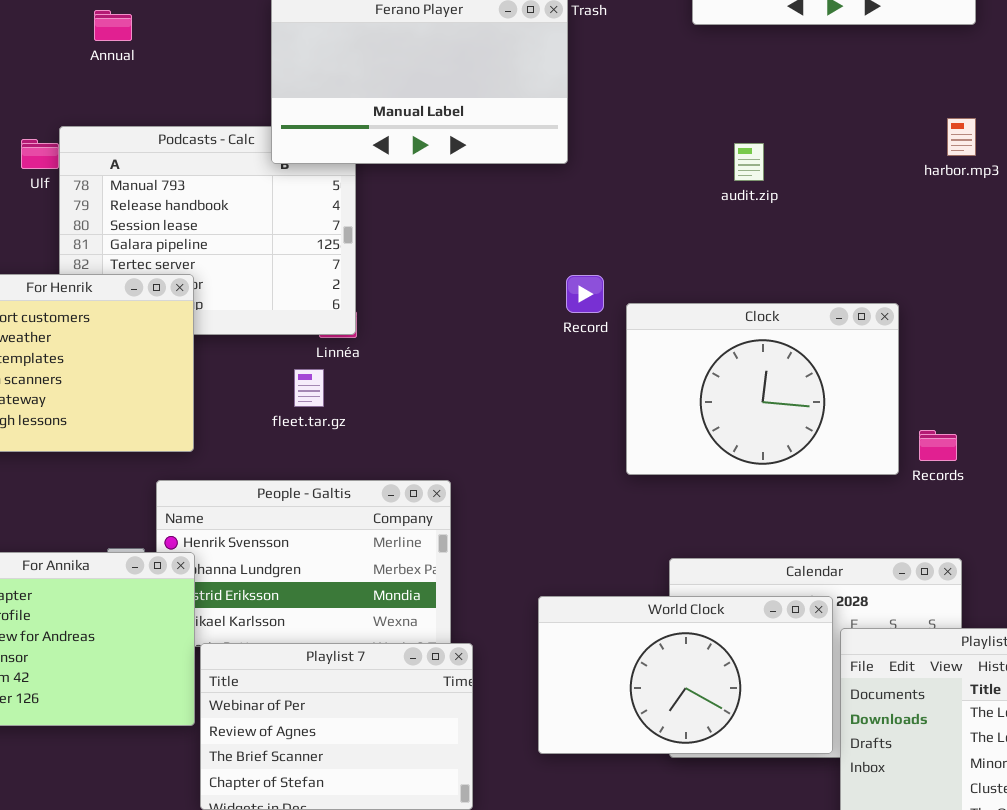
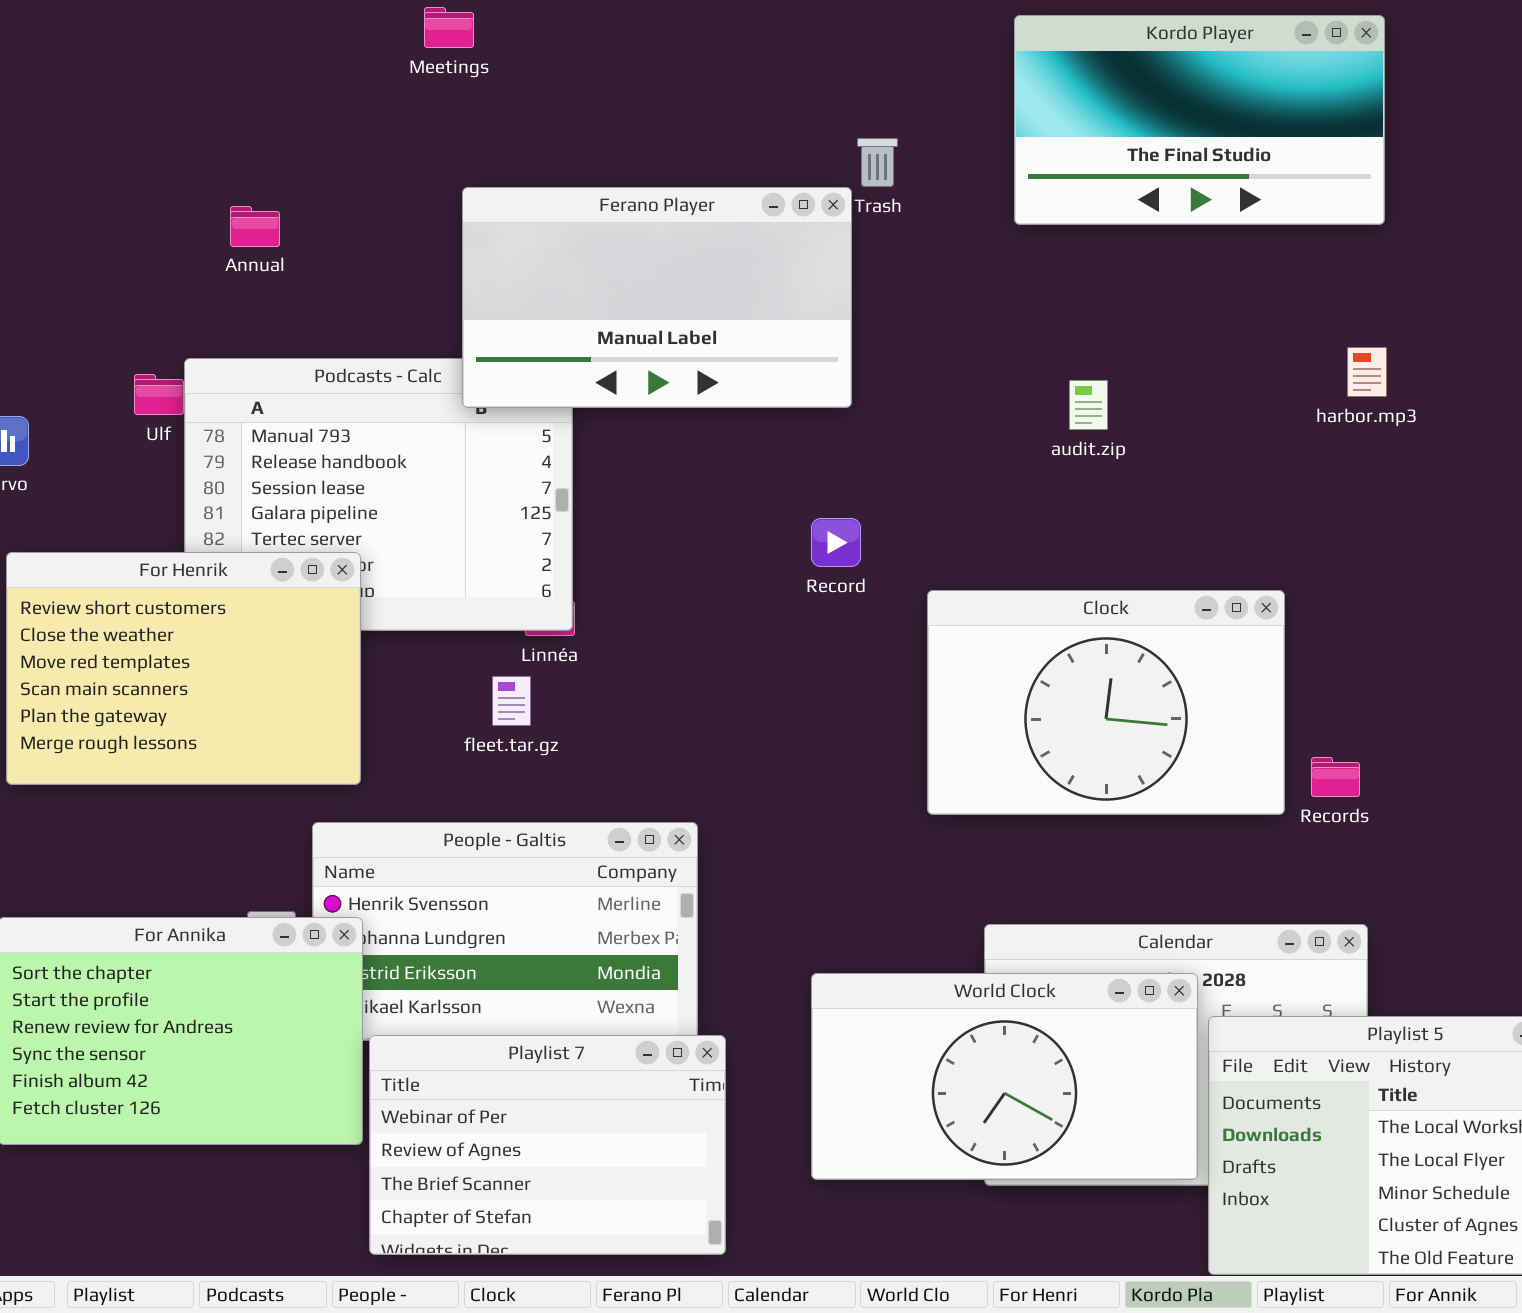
Record: [566,275,604,313] -> [811,518,861,567], moved

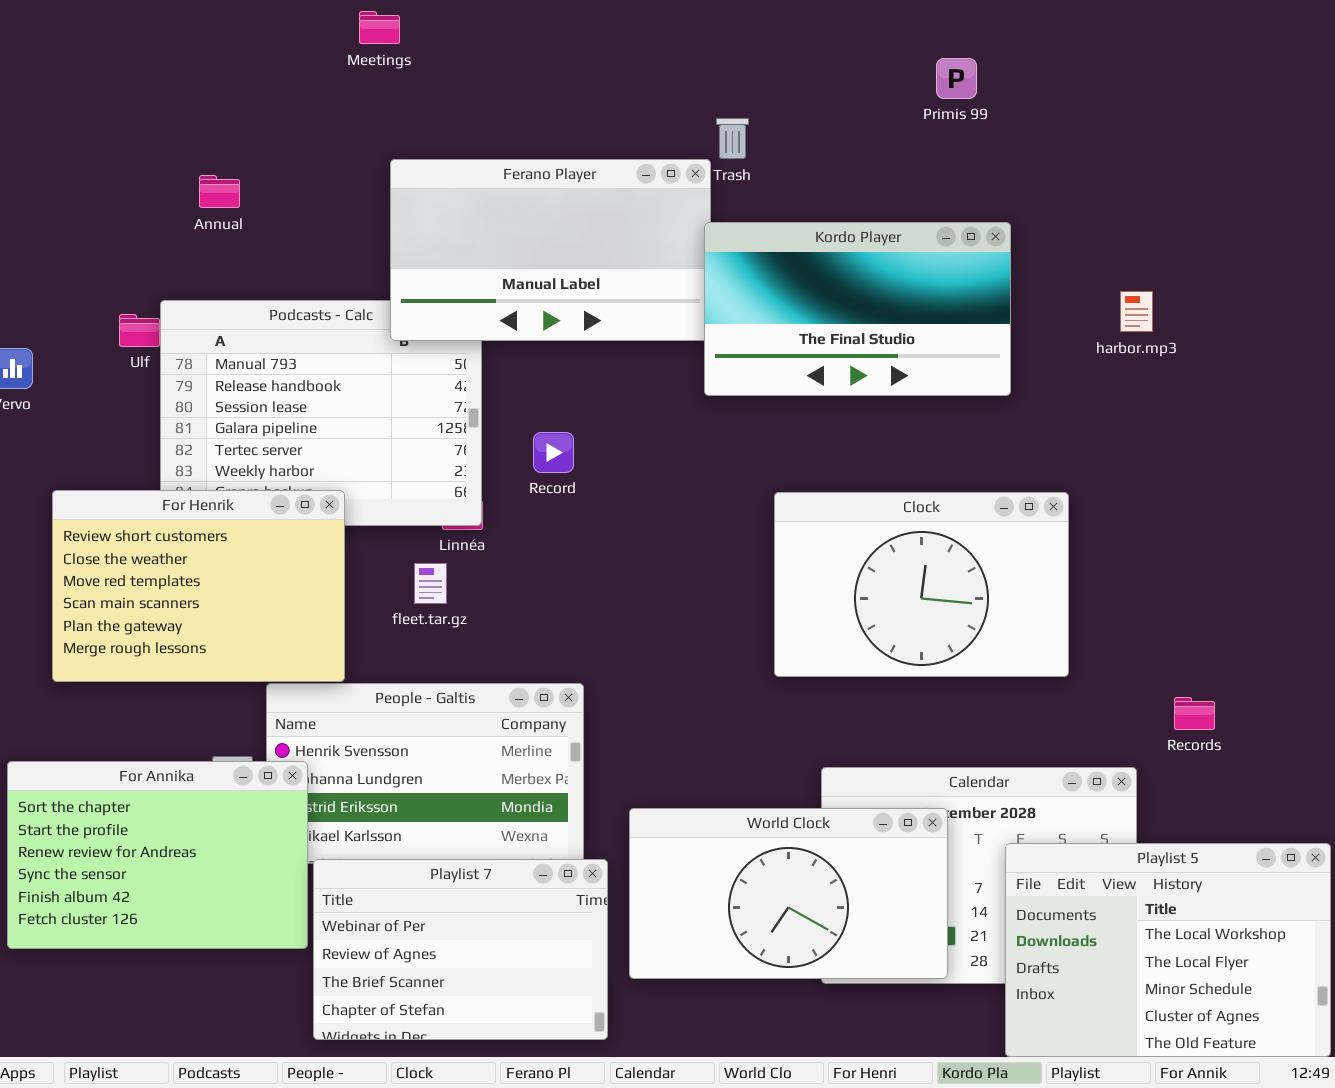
Kordo Player: [1014,15,1385,225] -> [704,222,1011,396], moved
Record: [811,518,861,567] -> [533,432,574,473], moved
For Henrik: [6,552,361,785] -> [52,490,345,682], moved
Records: [1311,757,1360,797] -> [1174,697,1215,730], moved
World Clock: [811,973,1198,1180] -> [629,808,948,979], moved

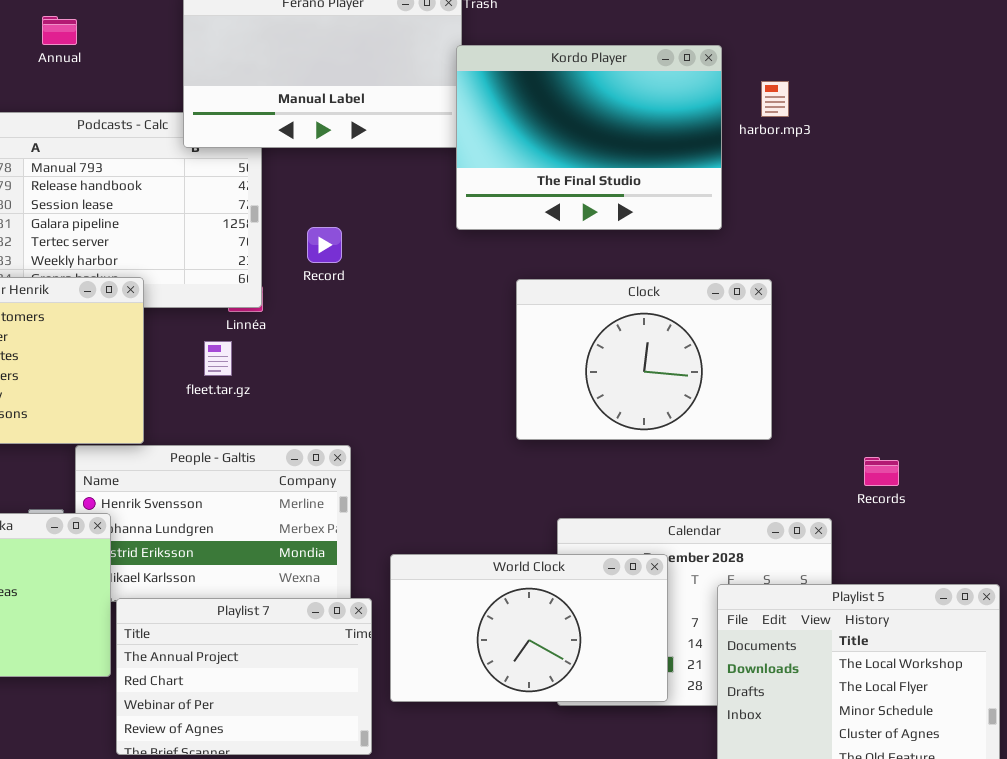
Annual: [199,175,240,208] -> [42,16,77,45], moved
Kordo Player: [704,222,1011,396] -> [456,45,722,230], resized
harbor.mp3: [1120,291,1153,332] -> [761,81,789,117], moved
Playlist 7: [313,859,608,1040] -> [116,598,372,755], scrolled up 2 rows

